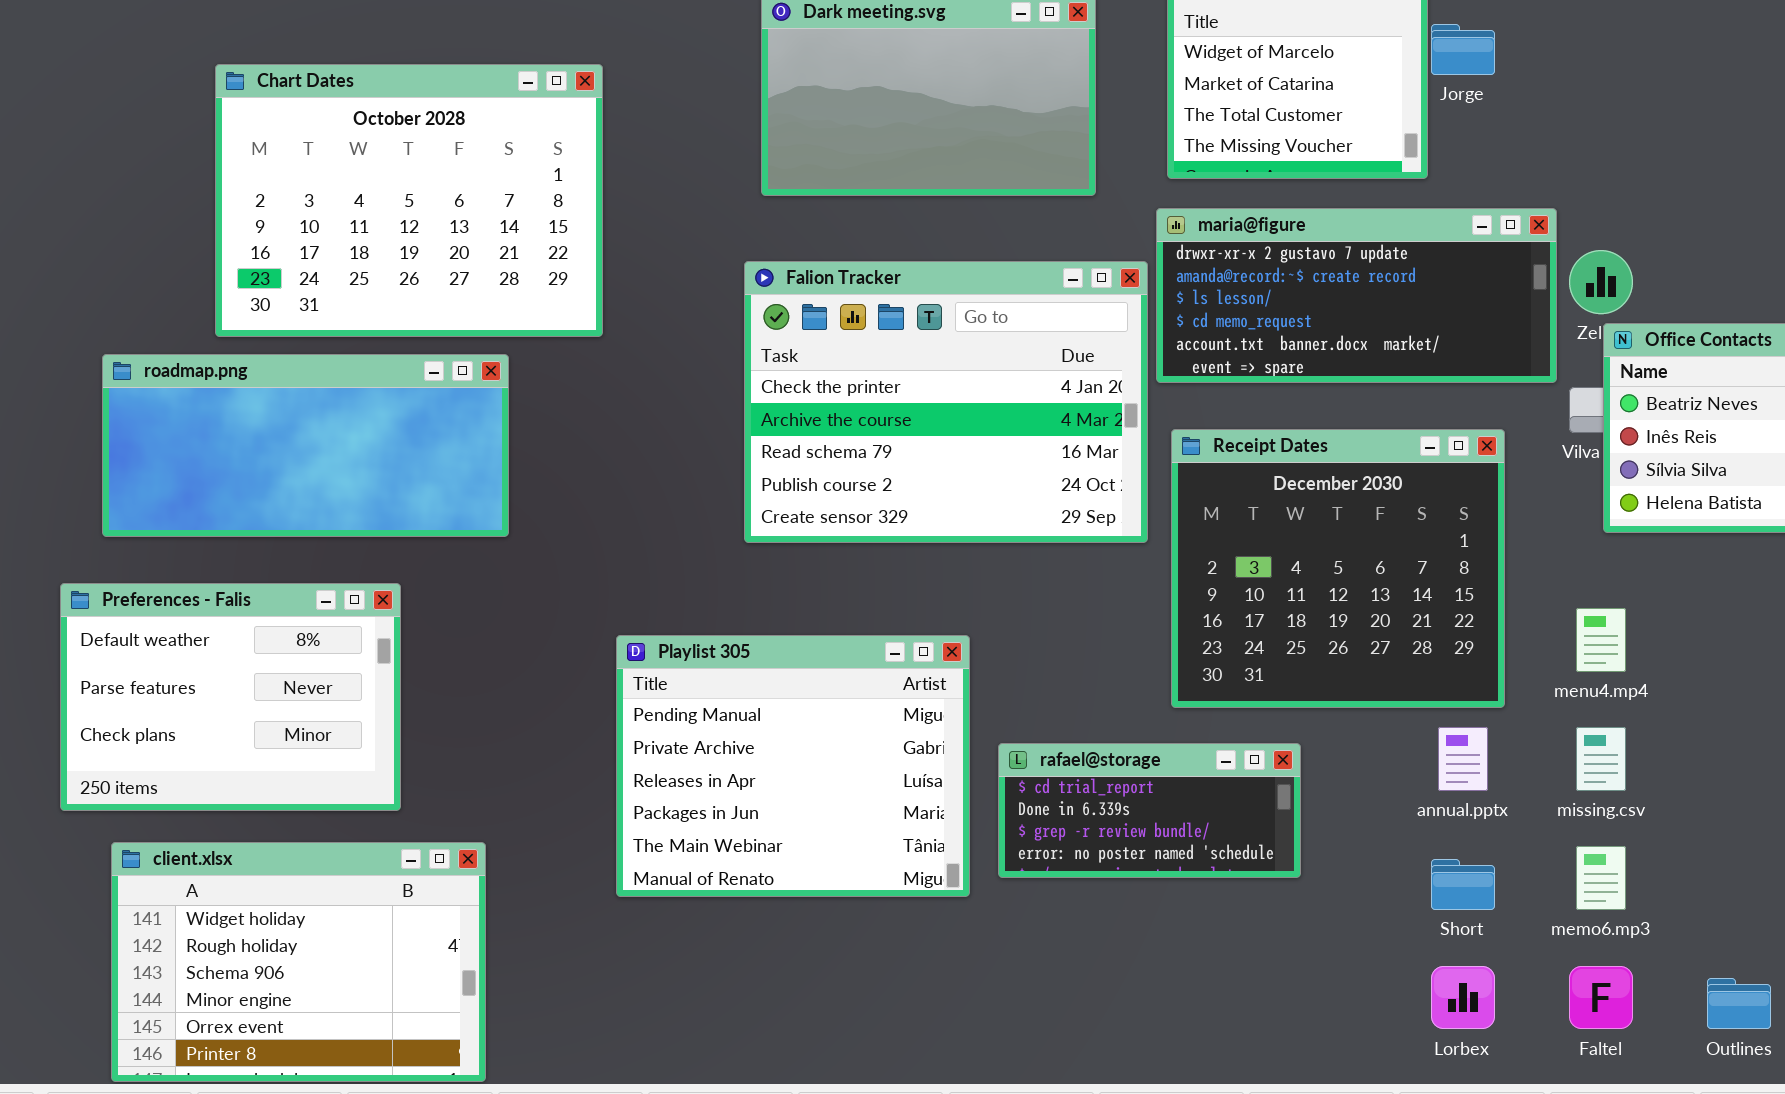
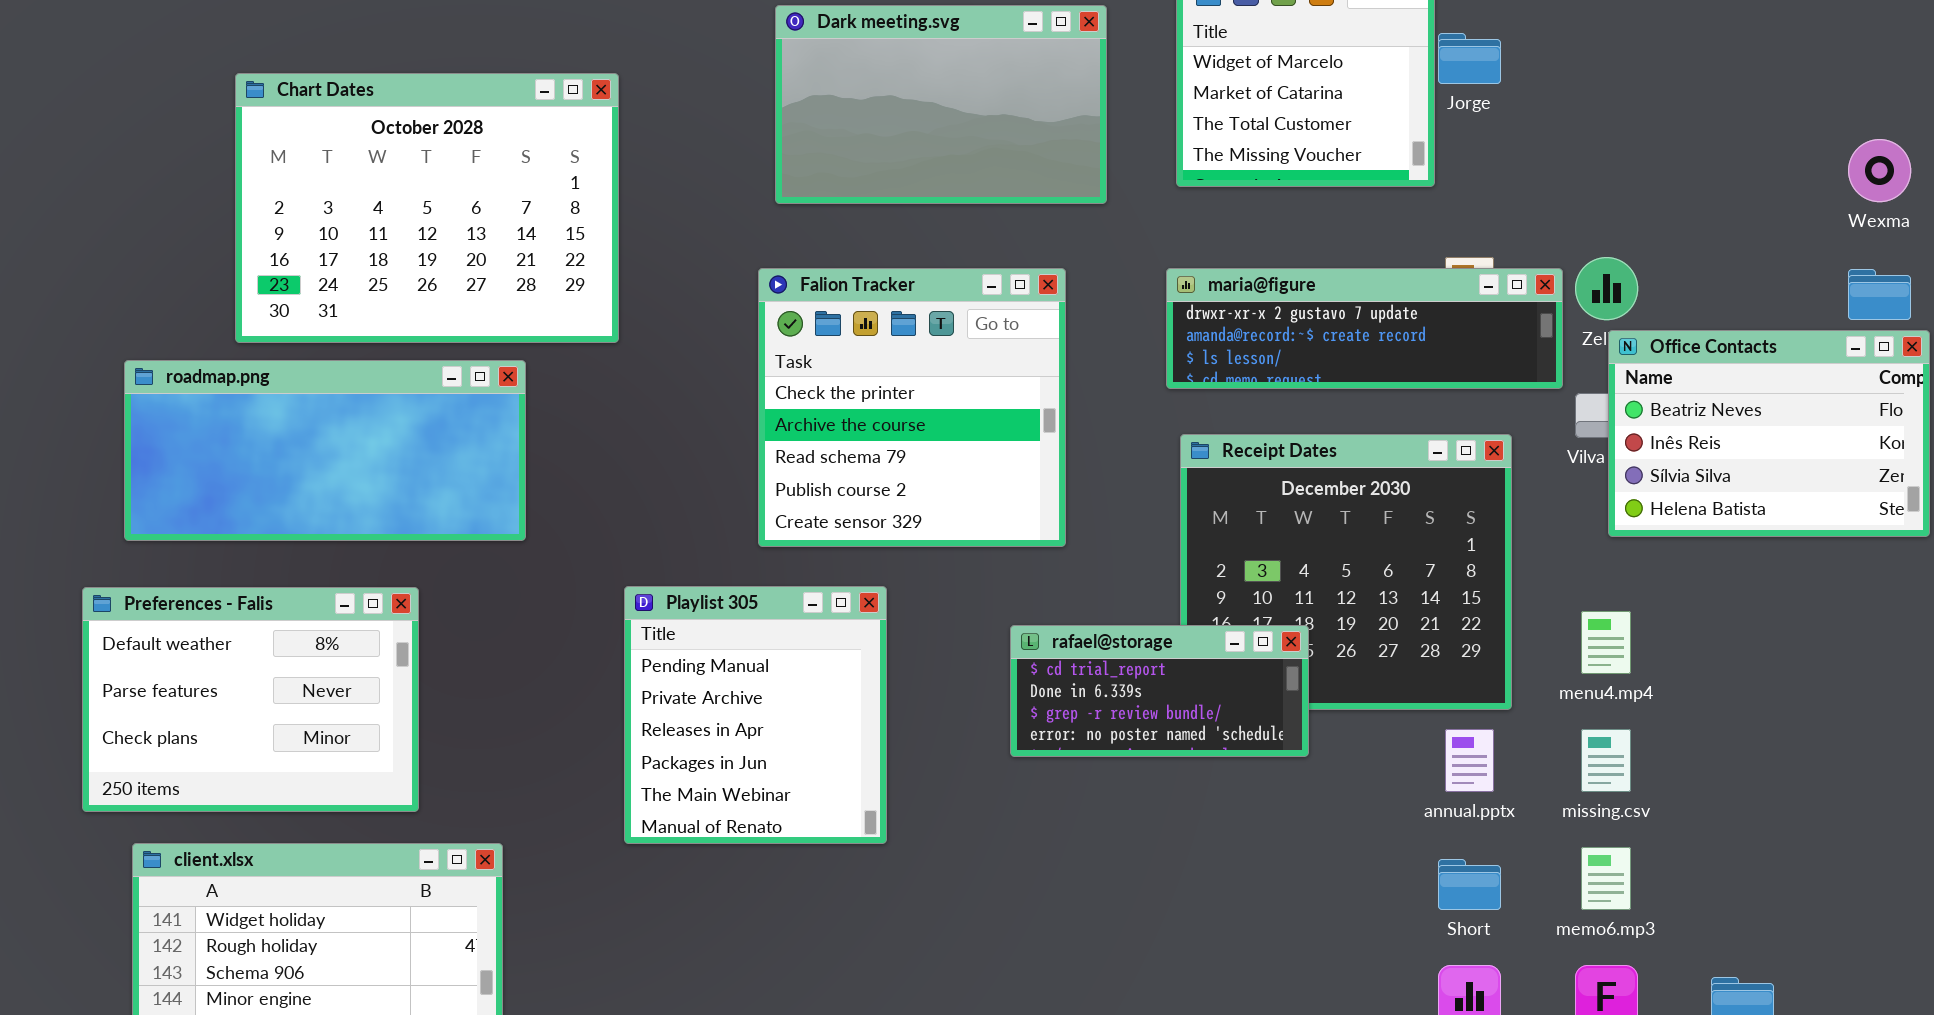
maria@figure: [1156,208,1557,383] -> [1166,268,1563,389], resized
Falion Tracker: [744,261,1148,543] -> [758,268,1066,547], resized
Playlist 305: [616,635,970,897] -> [624,586,887,844], moved, resized
rafael@storage: [998,743,1301,878] -> [1010,625,1309,757], moved

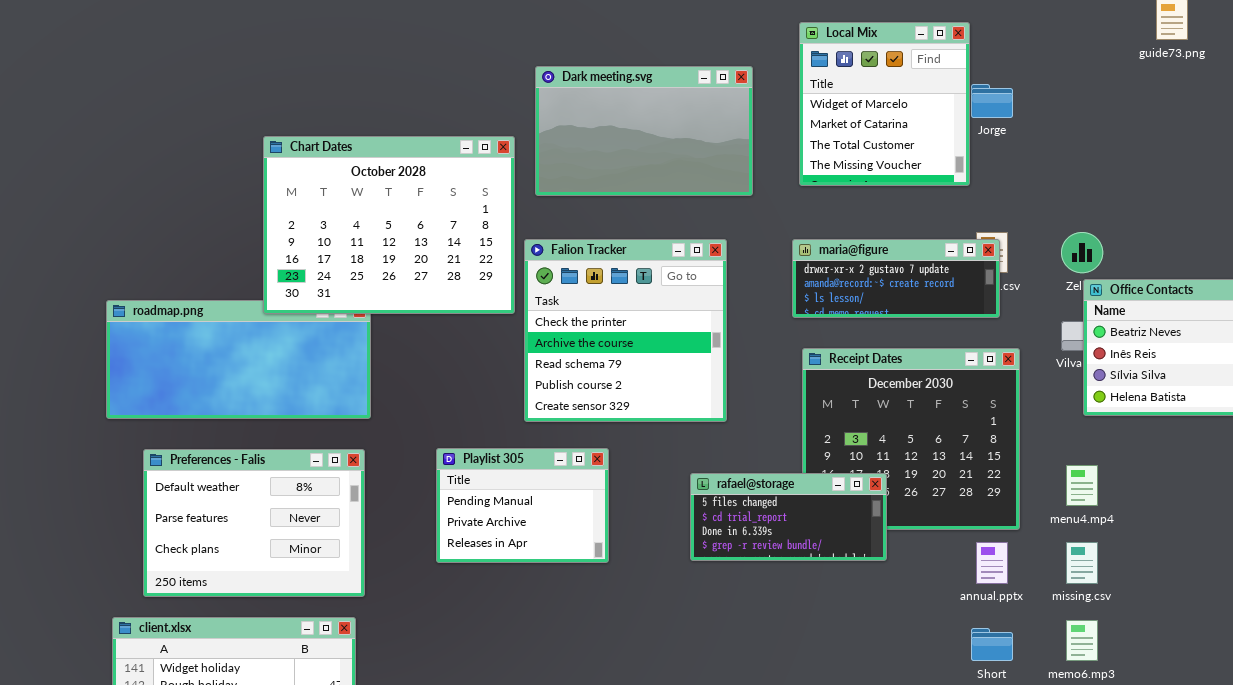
Chart Dates: [235,73,619,343] -> [263,136,515,314], moved
maria@figure: [1166,268,1563,389] -> [792,239,1000,318], resized
Playlist 305: [624,586,887,844] -> [436,448,609,563], resized
Preferences - Falis: [82,587,419,812] -> [143,449,365,597], moved
rafael@storage: [1010,625,1309,757] -> [690,473,887,561], scrolled up 1 row

